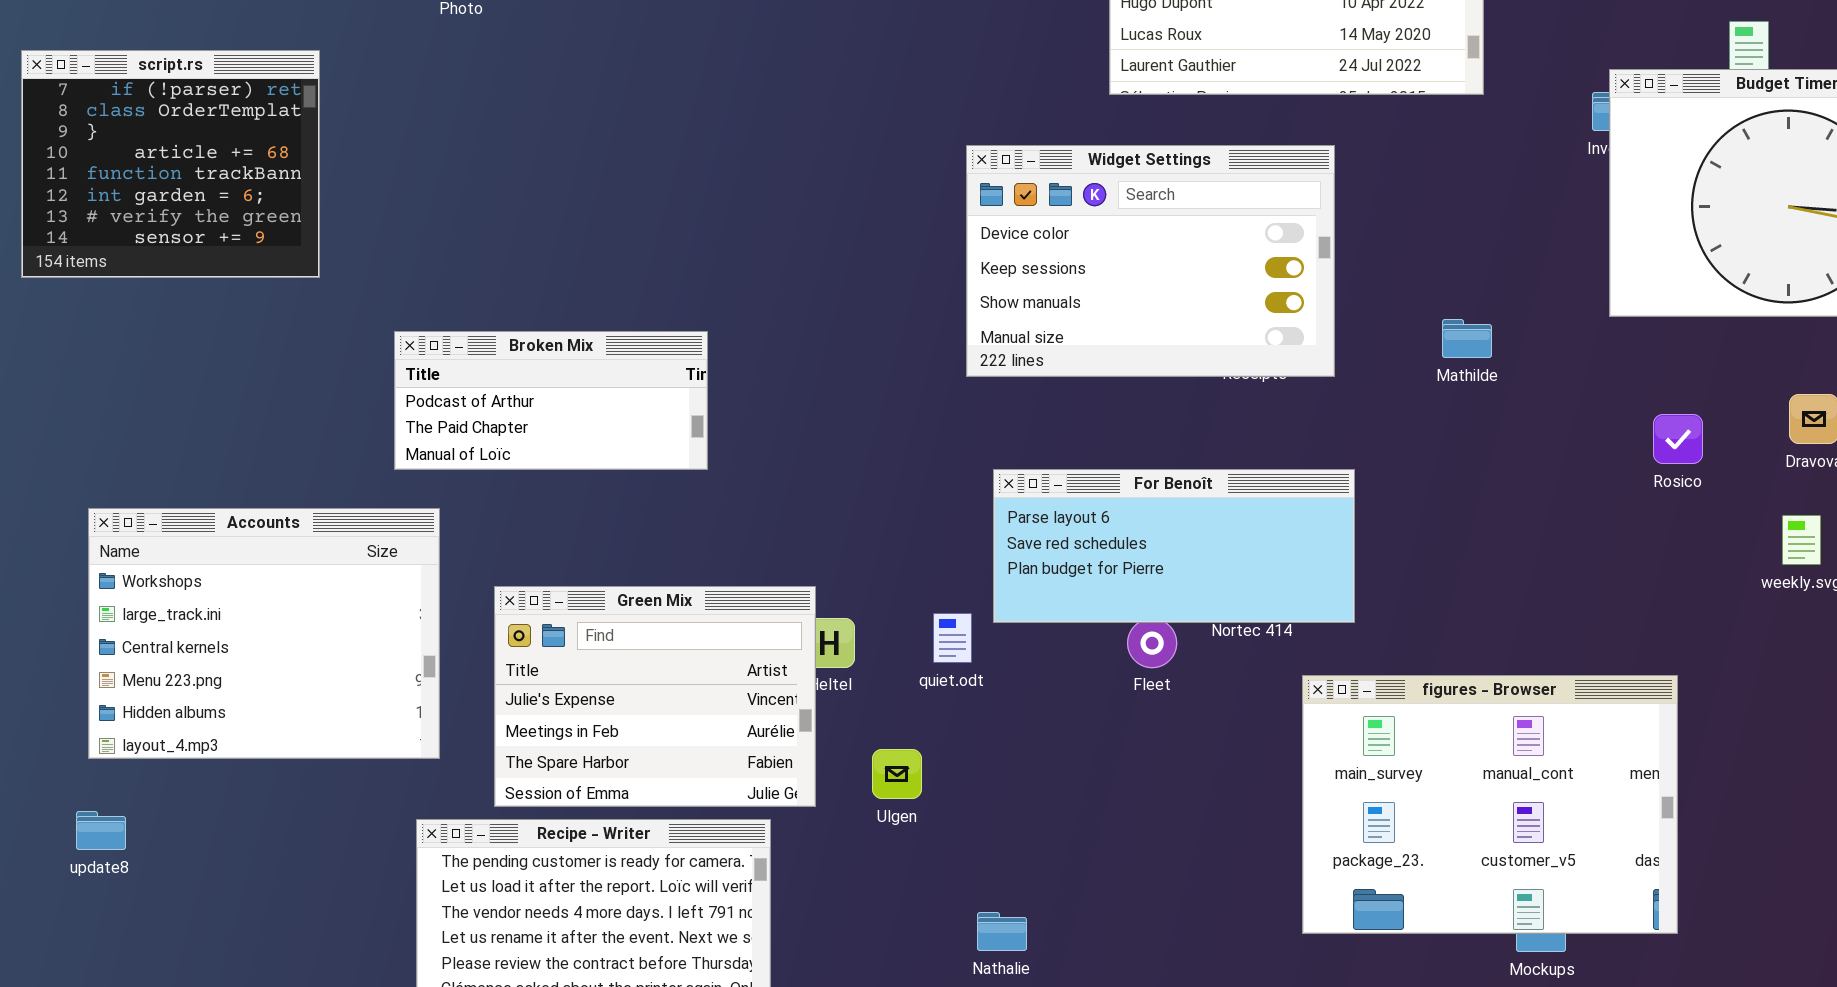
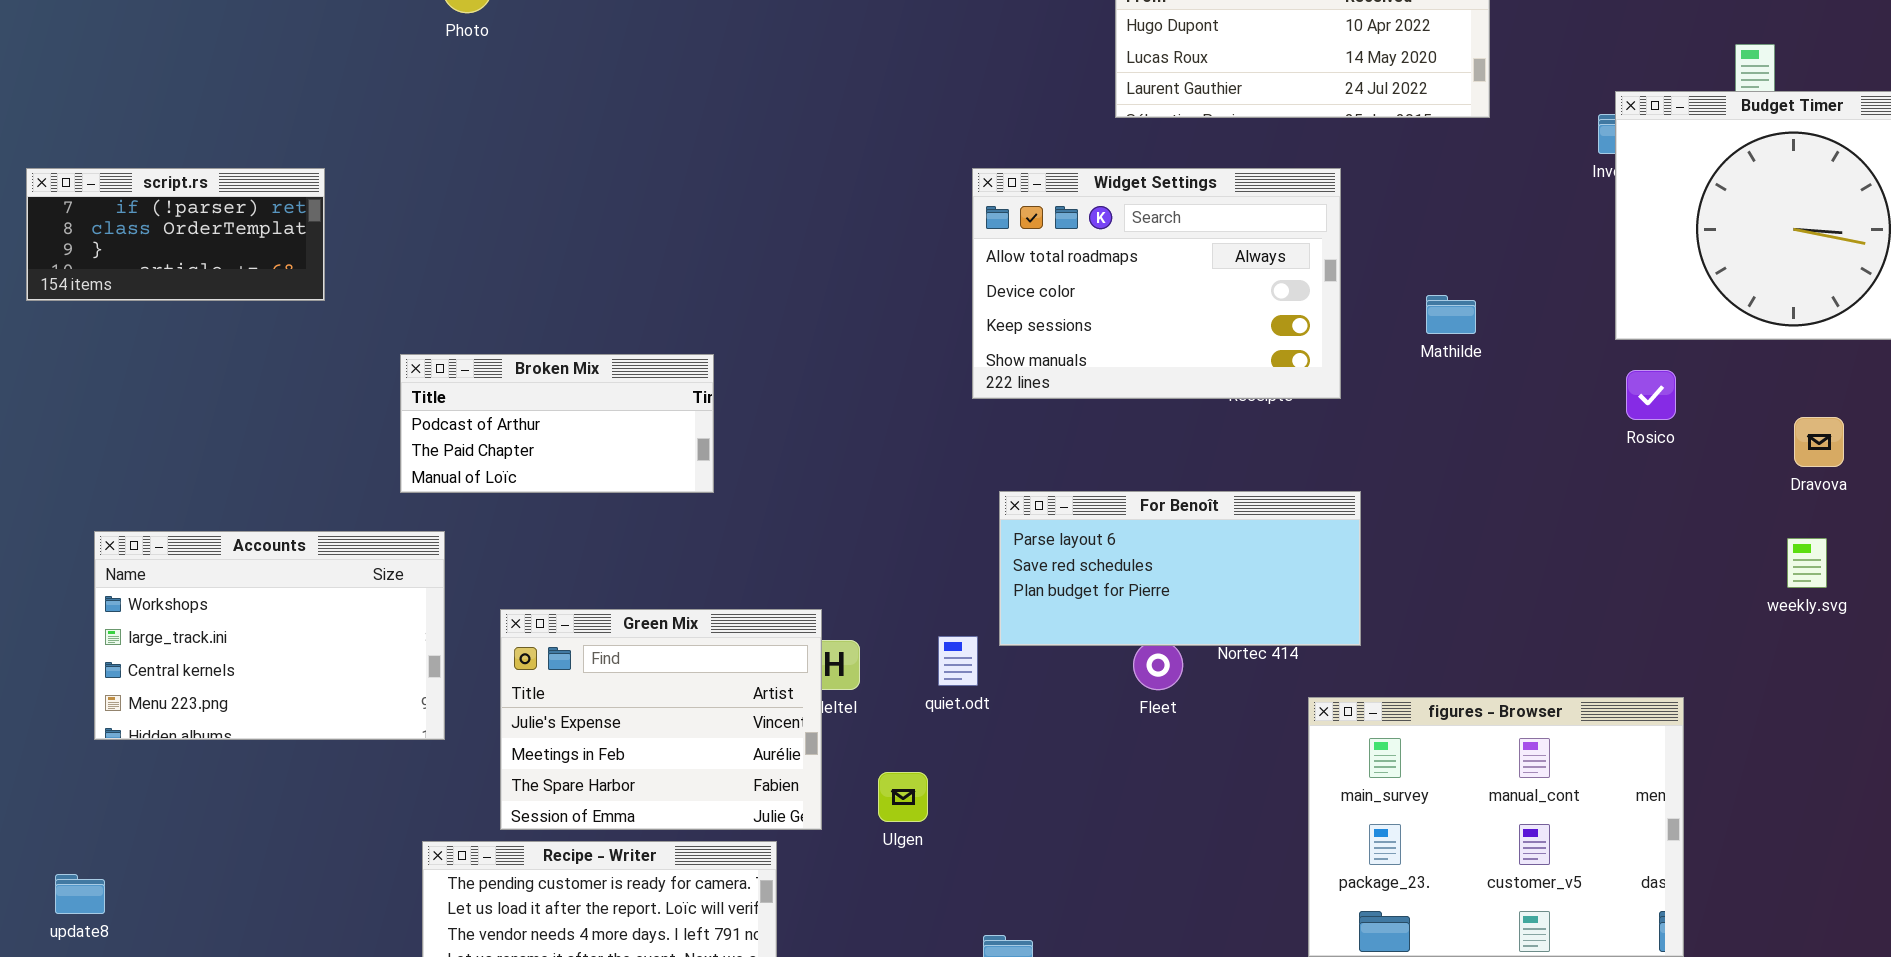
script.rs: [21,50,320,278] -> [26,168,325,301], resized
Widget Settings: [966,145,1335,377] -> [972,168,1341,399], scrolled up 1 row
Mathilde: [1442,319,1492,358] -> [1426,295,1476,334], moved
Rosico: [1653,414,1703,464] -> [1626,370,1676,420], moved
Accounts: [88,508,440,759] -> [94,531,445,740], resized
update8: [76,811,126,850] -> [55,874,105,914], moved

